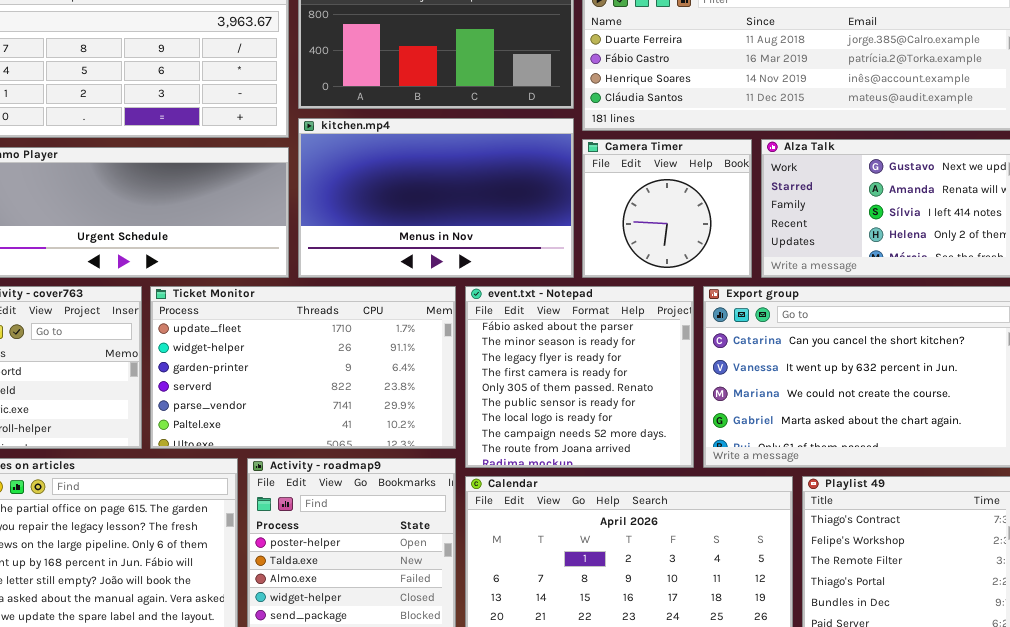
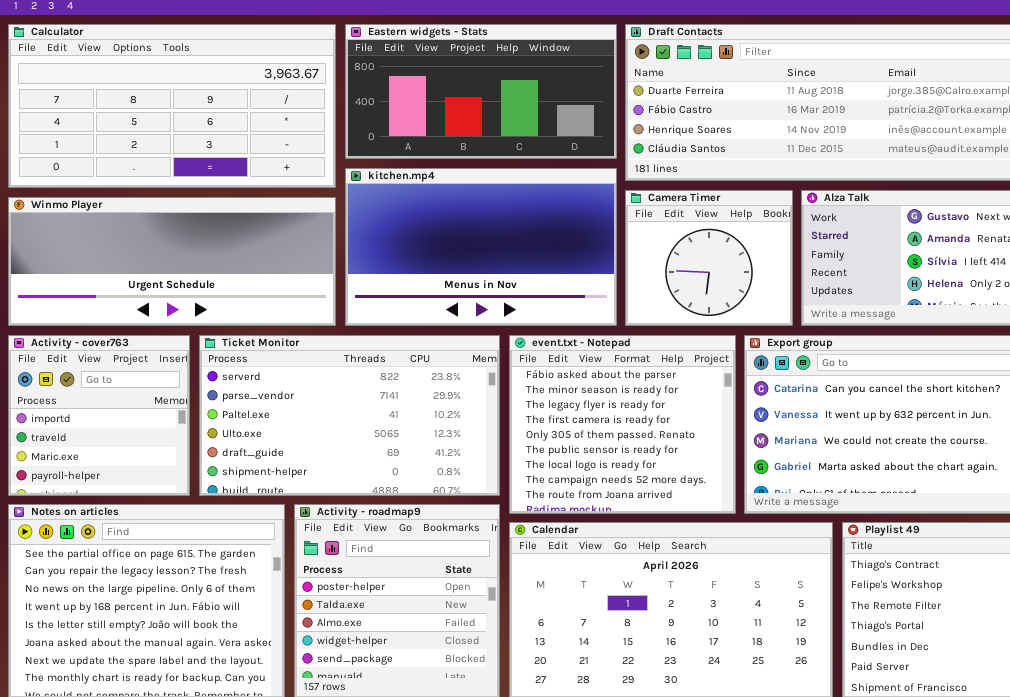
Ticket Monitor: [150,286,456,449] -> [199,335,500,496], scrolled down 3 rows

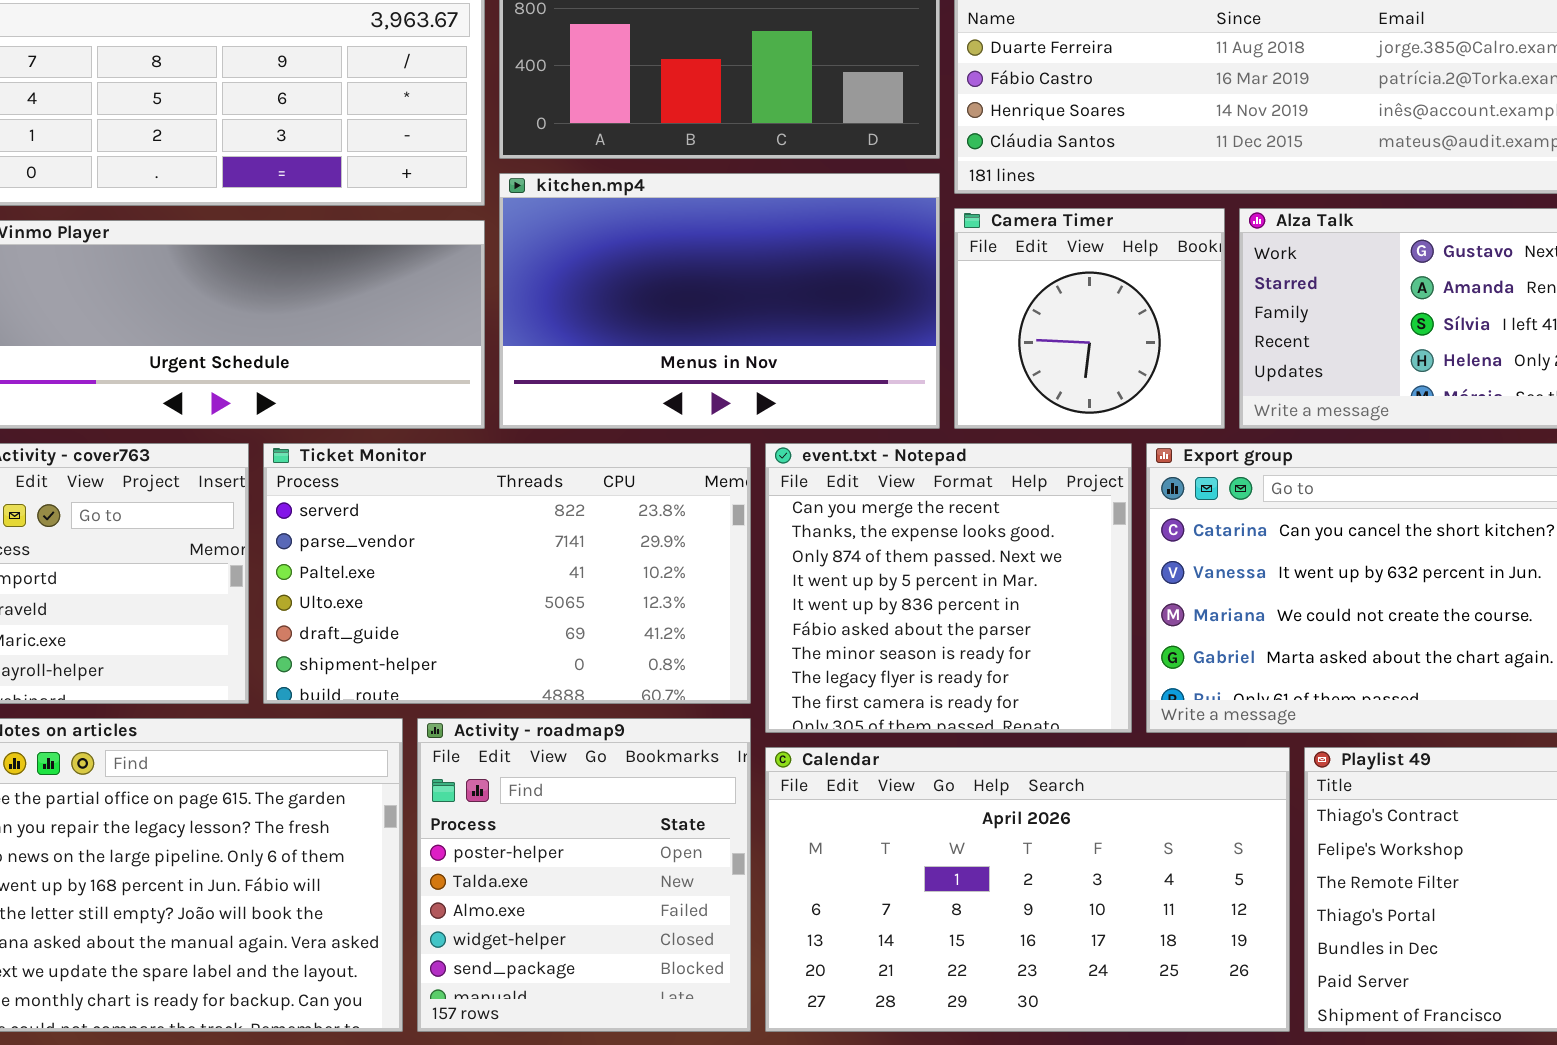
event.txt - Notepad: [509,335,736,514] -> [765,443,1132,733], scrolled up 5 rows

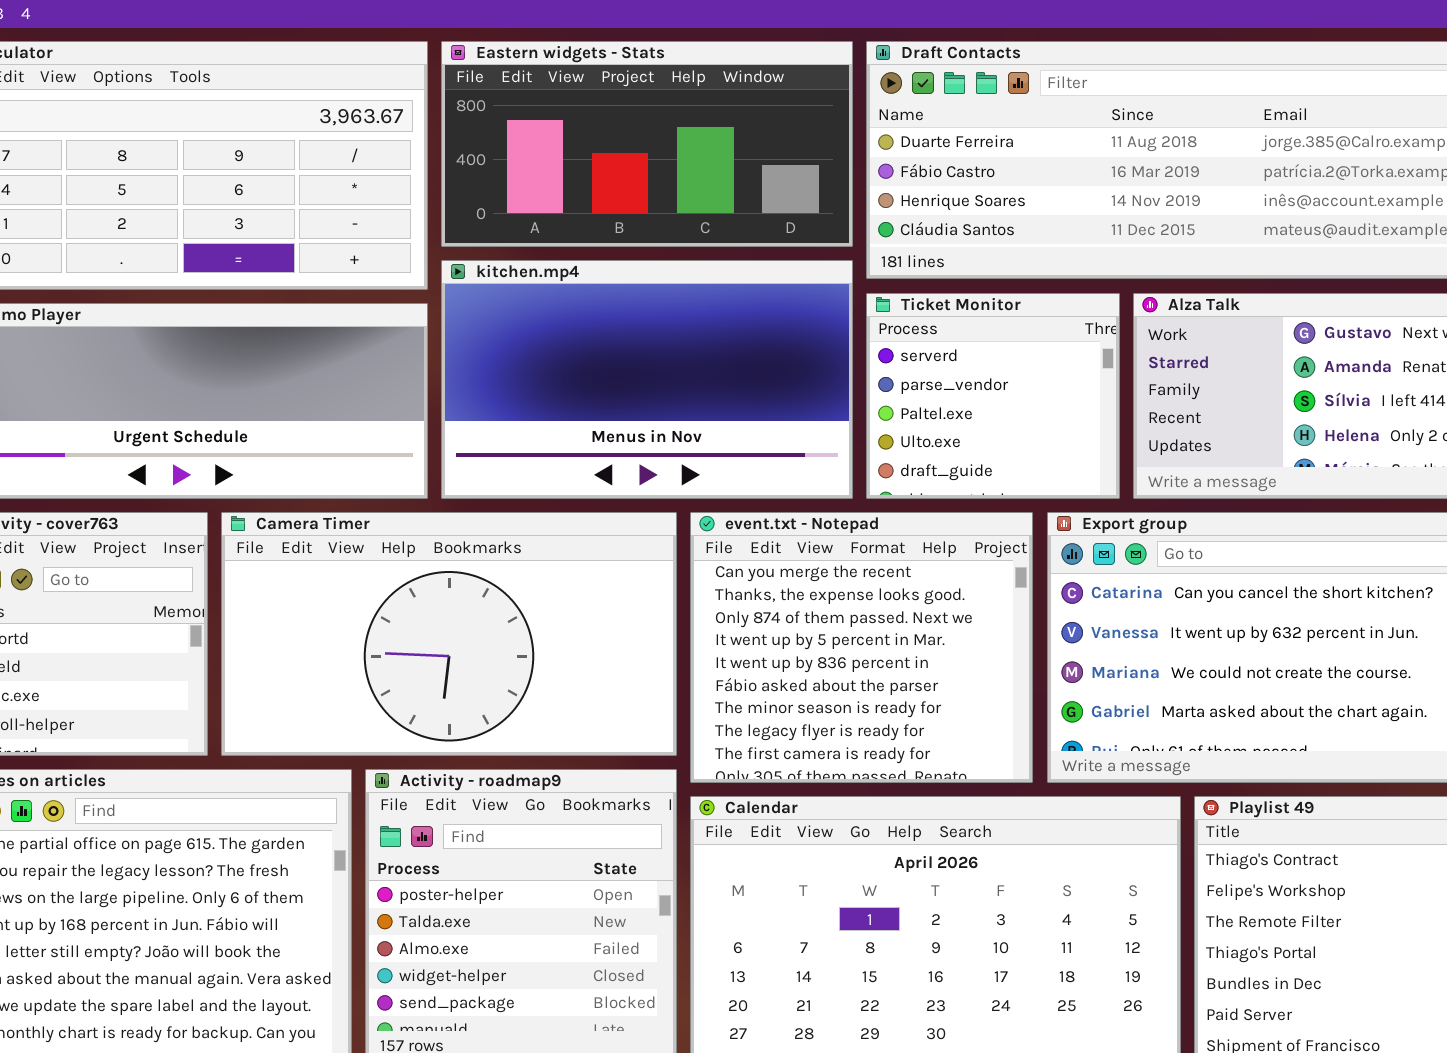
Camera Timer: [954,208,1225,429] -> [221,512,677,756], moved, resized
Ticket Monitor: [263,443,751,704] -> [866,293,1120,499], moved, resized

